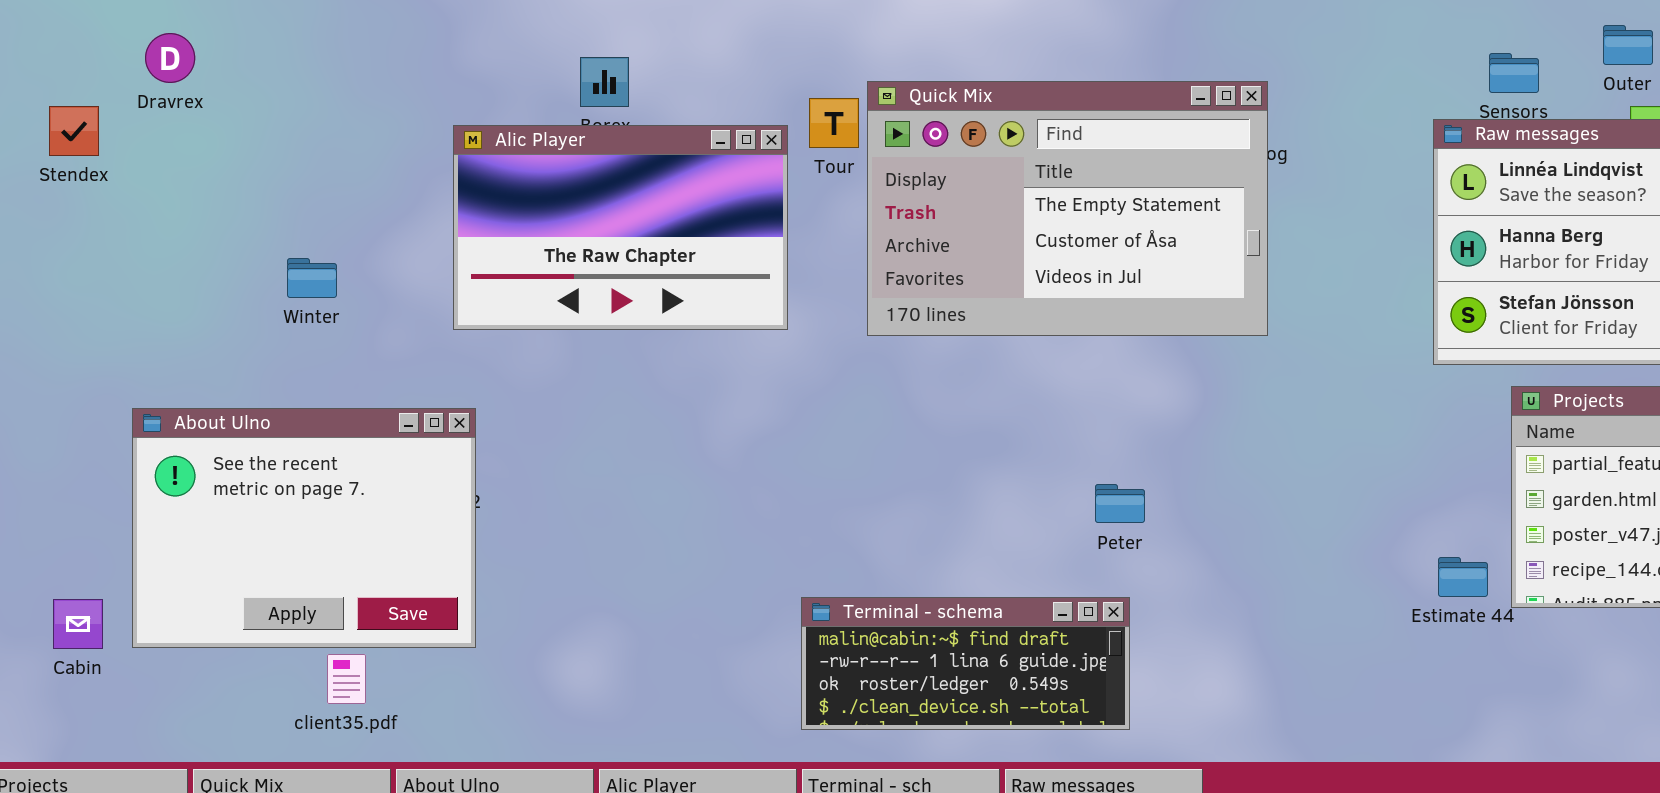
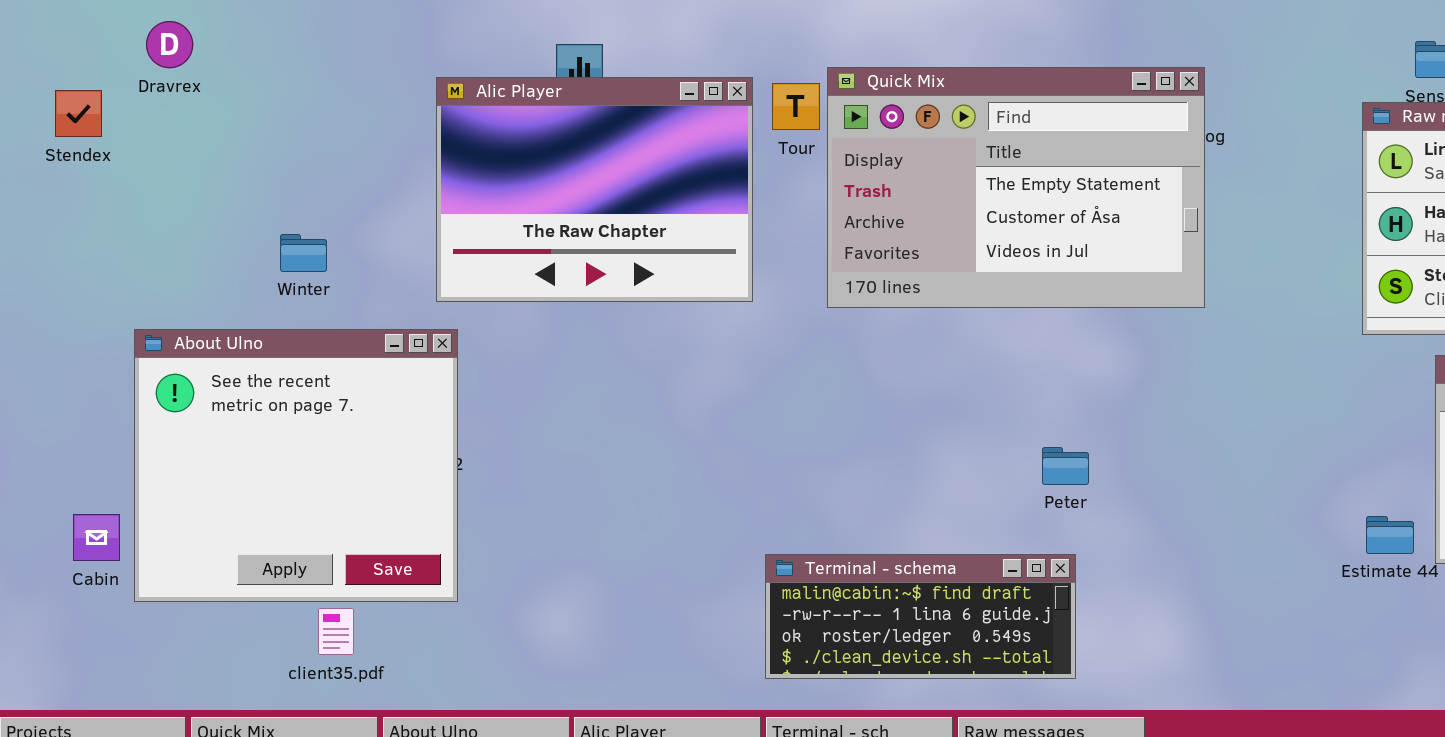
Alic Player: [453,125,788,330] -> [436,77,753,302], resized
About Ulno: [132,408,476,648] -> [134,329,458,602], resized
Cabin: [53,599,103,649] -> [73,514,120,561], moved

